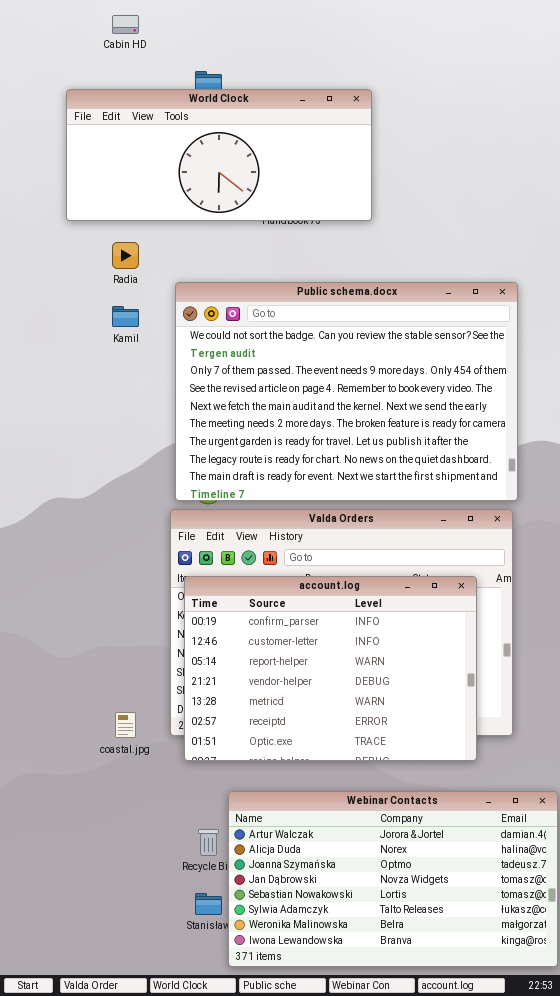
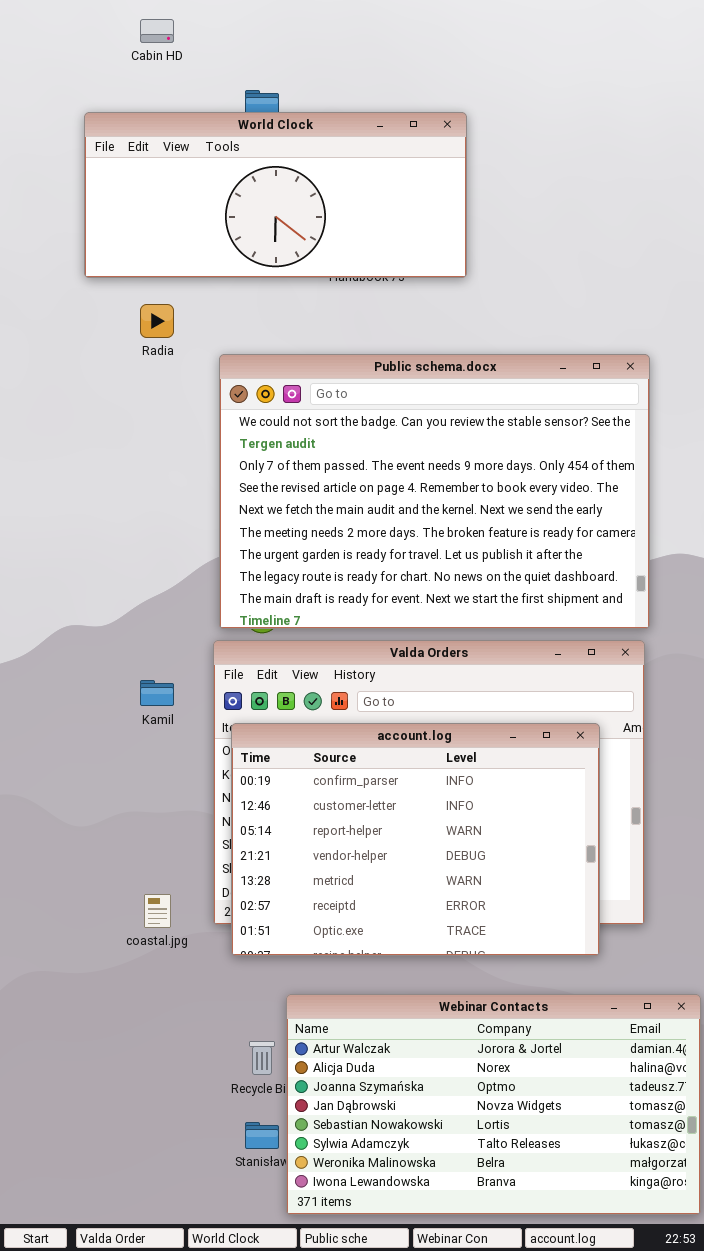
Kamil: [112,306,139,327] -> [140,680,174,706], moved

